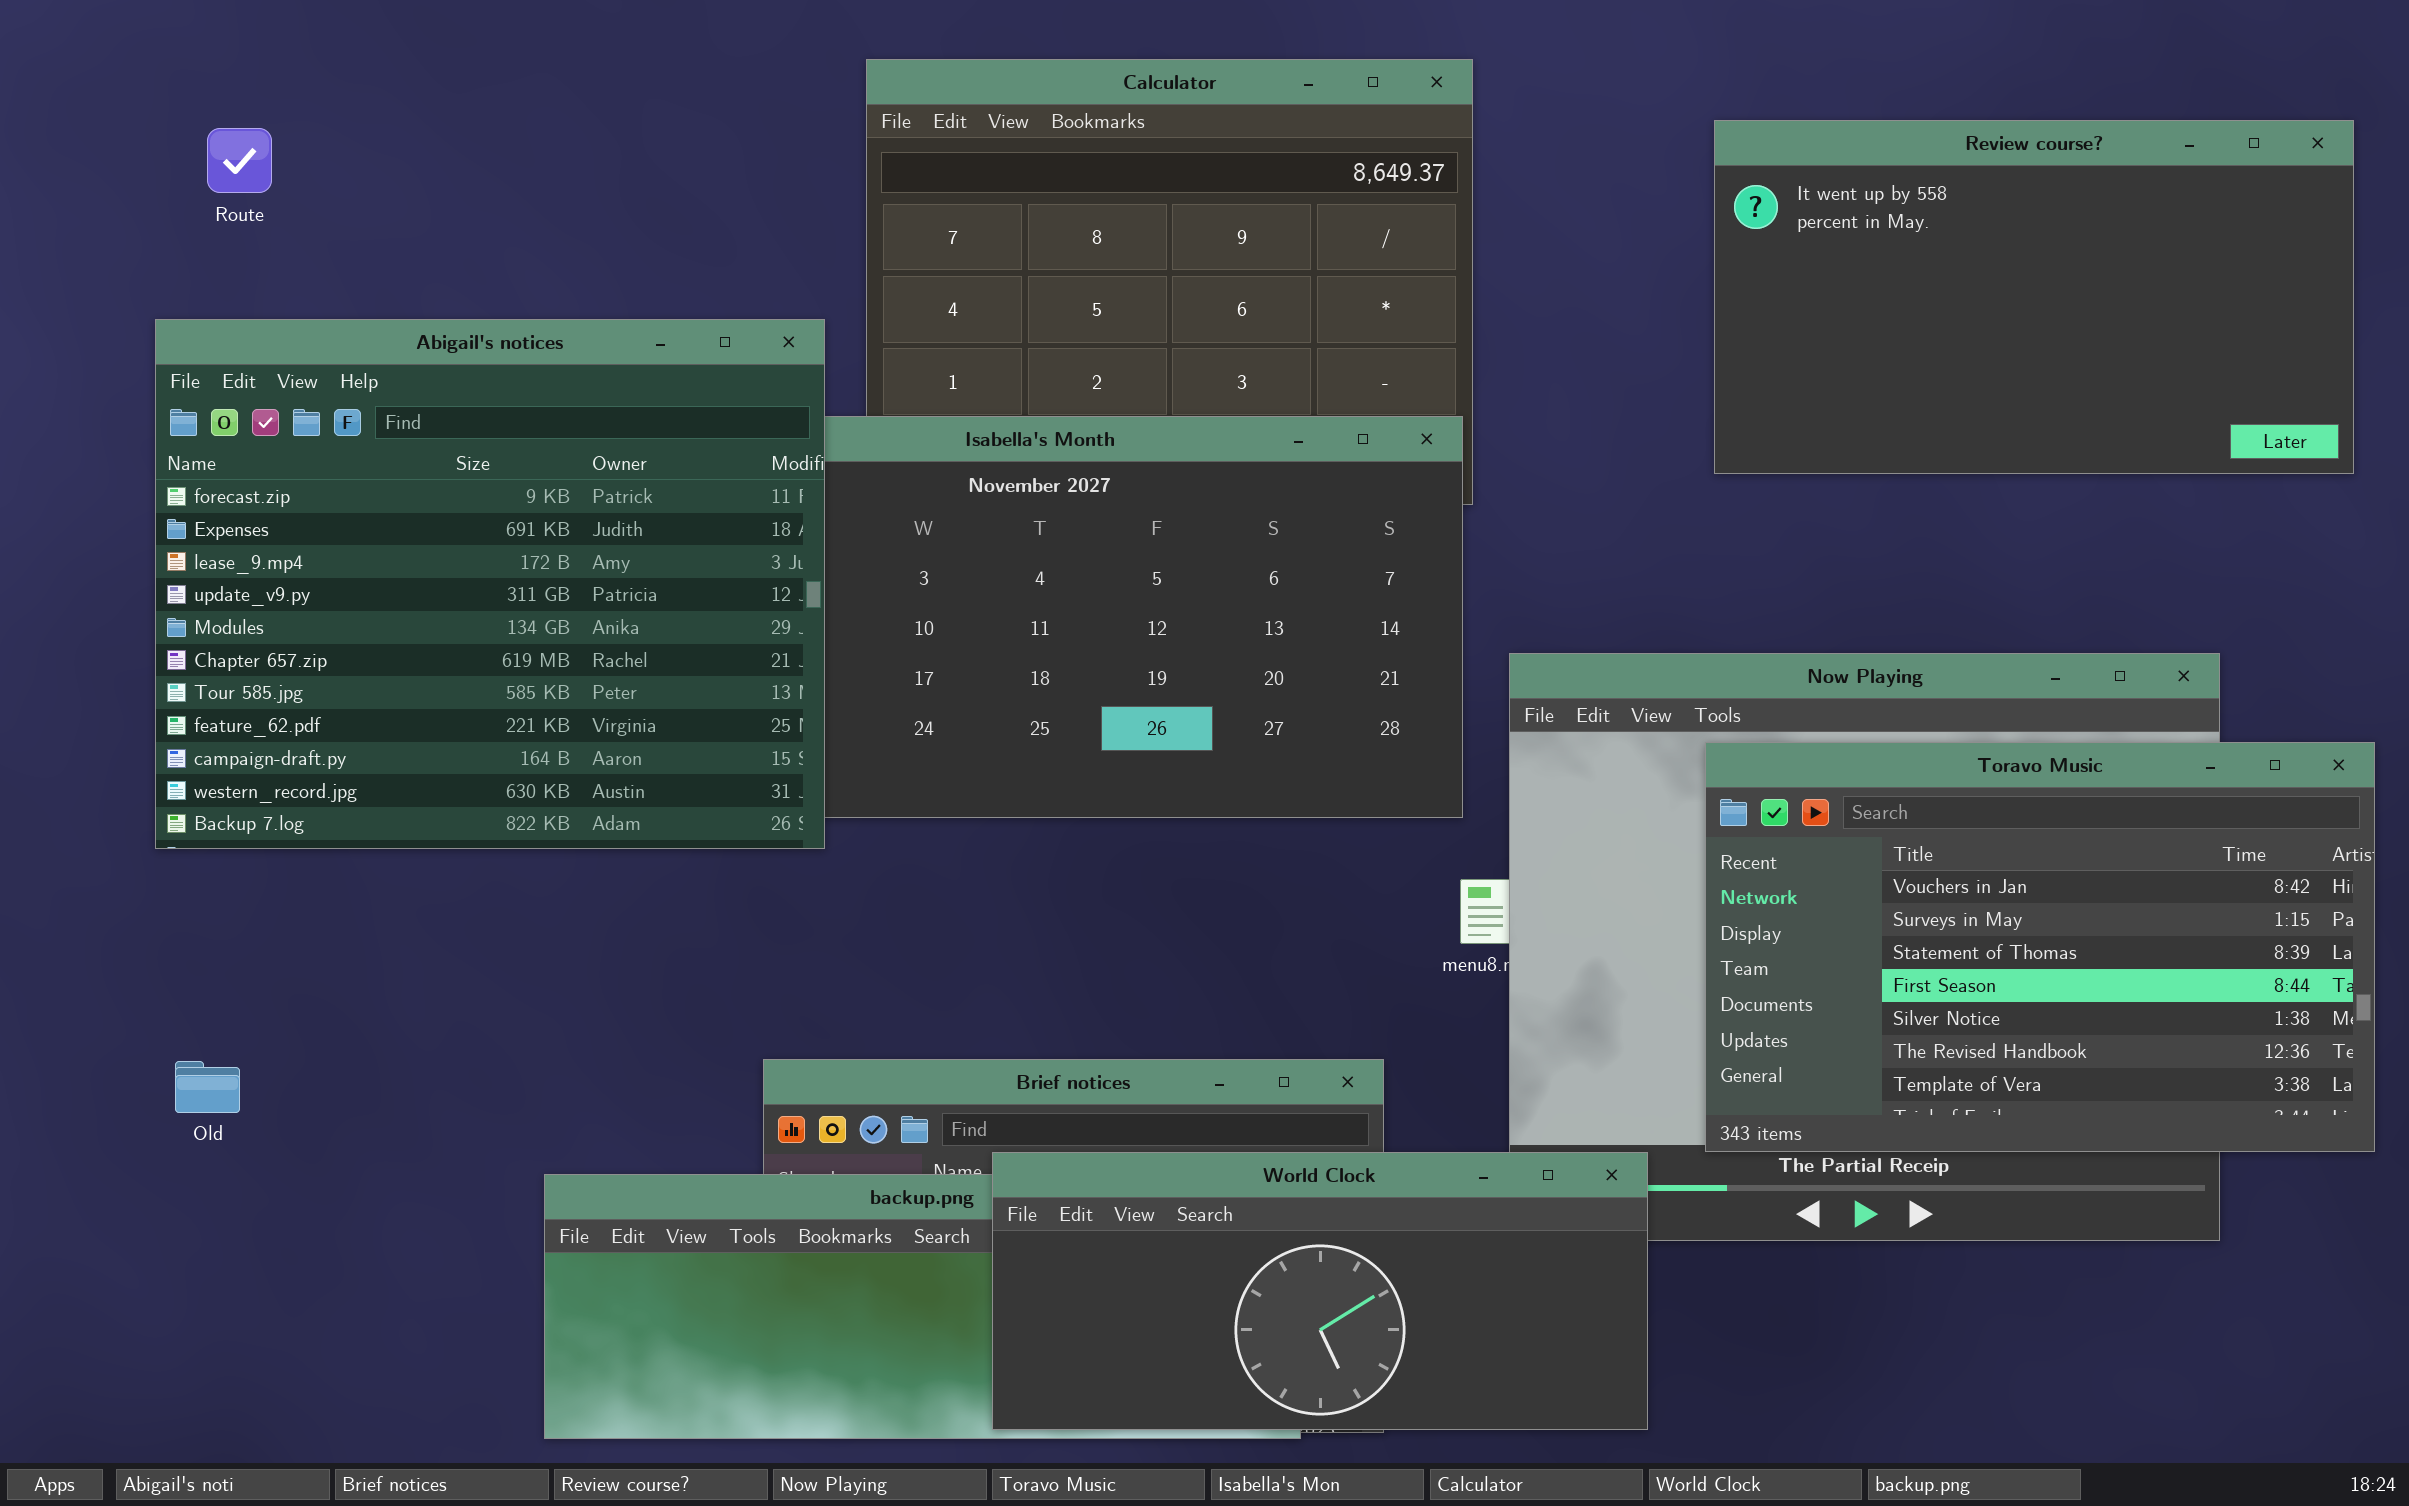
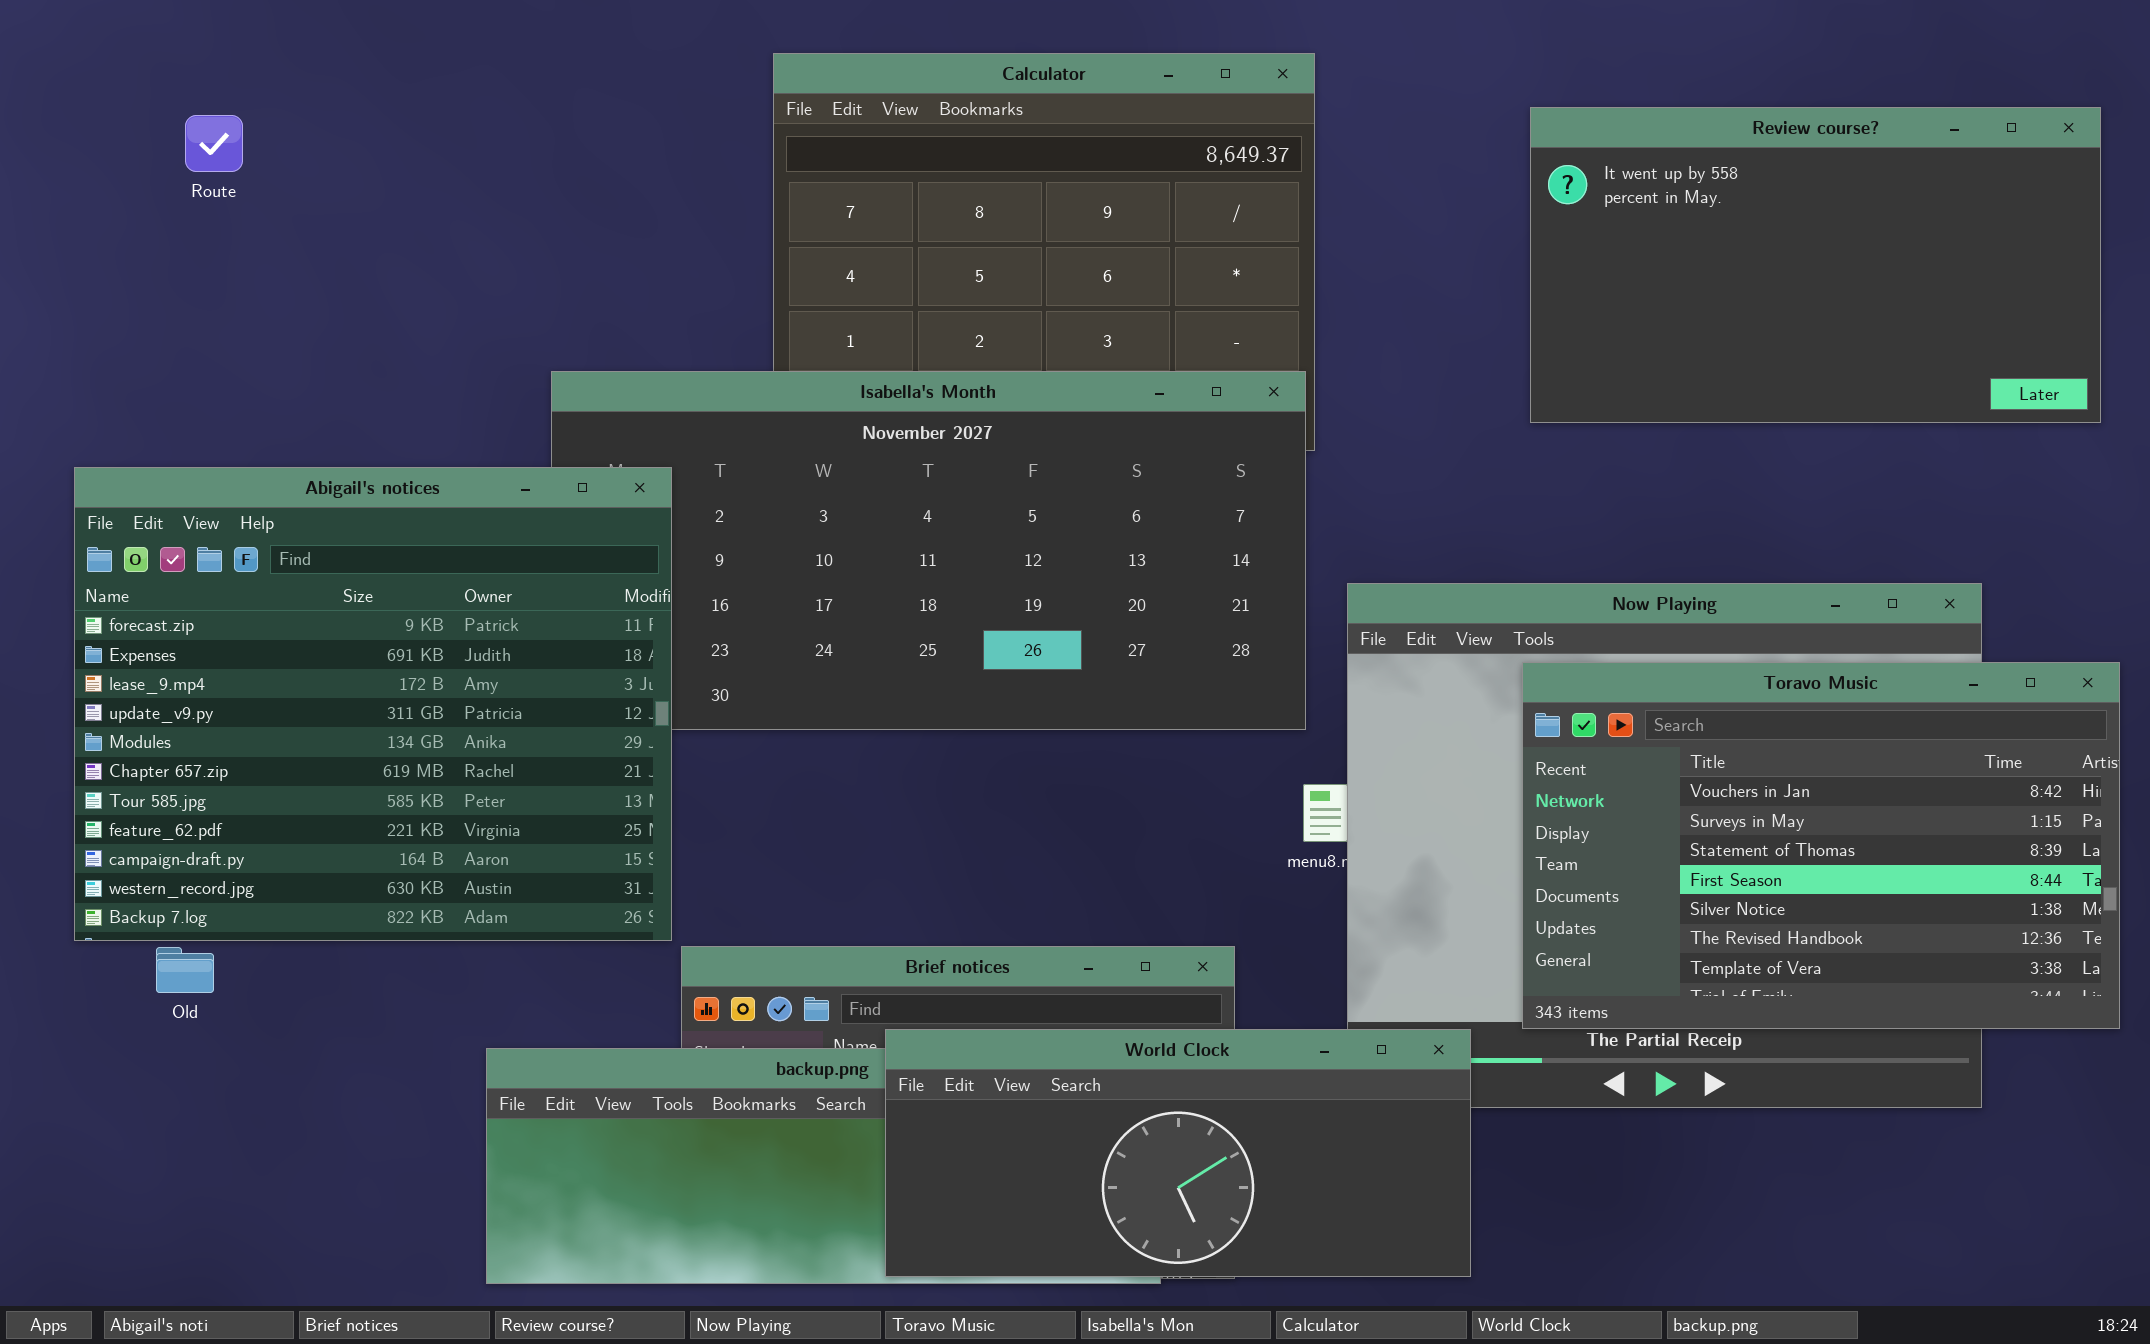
Abigail's notices: [155,319,825,849] -> [74,467,672,941], moved

